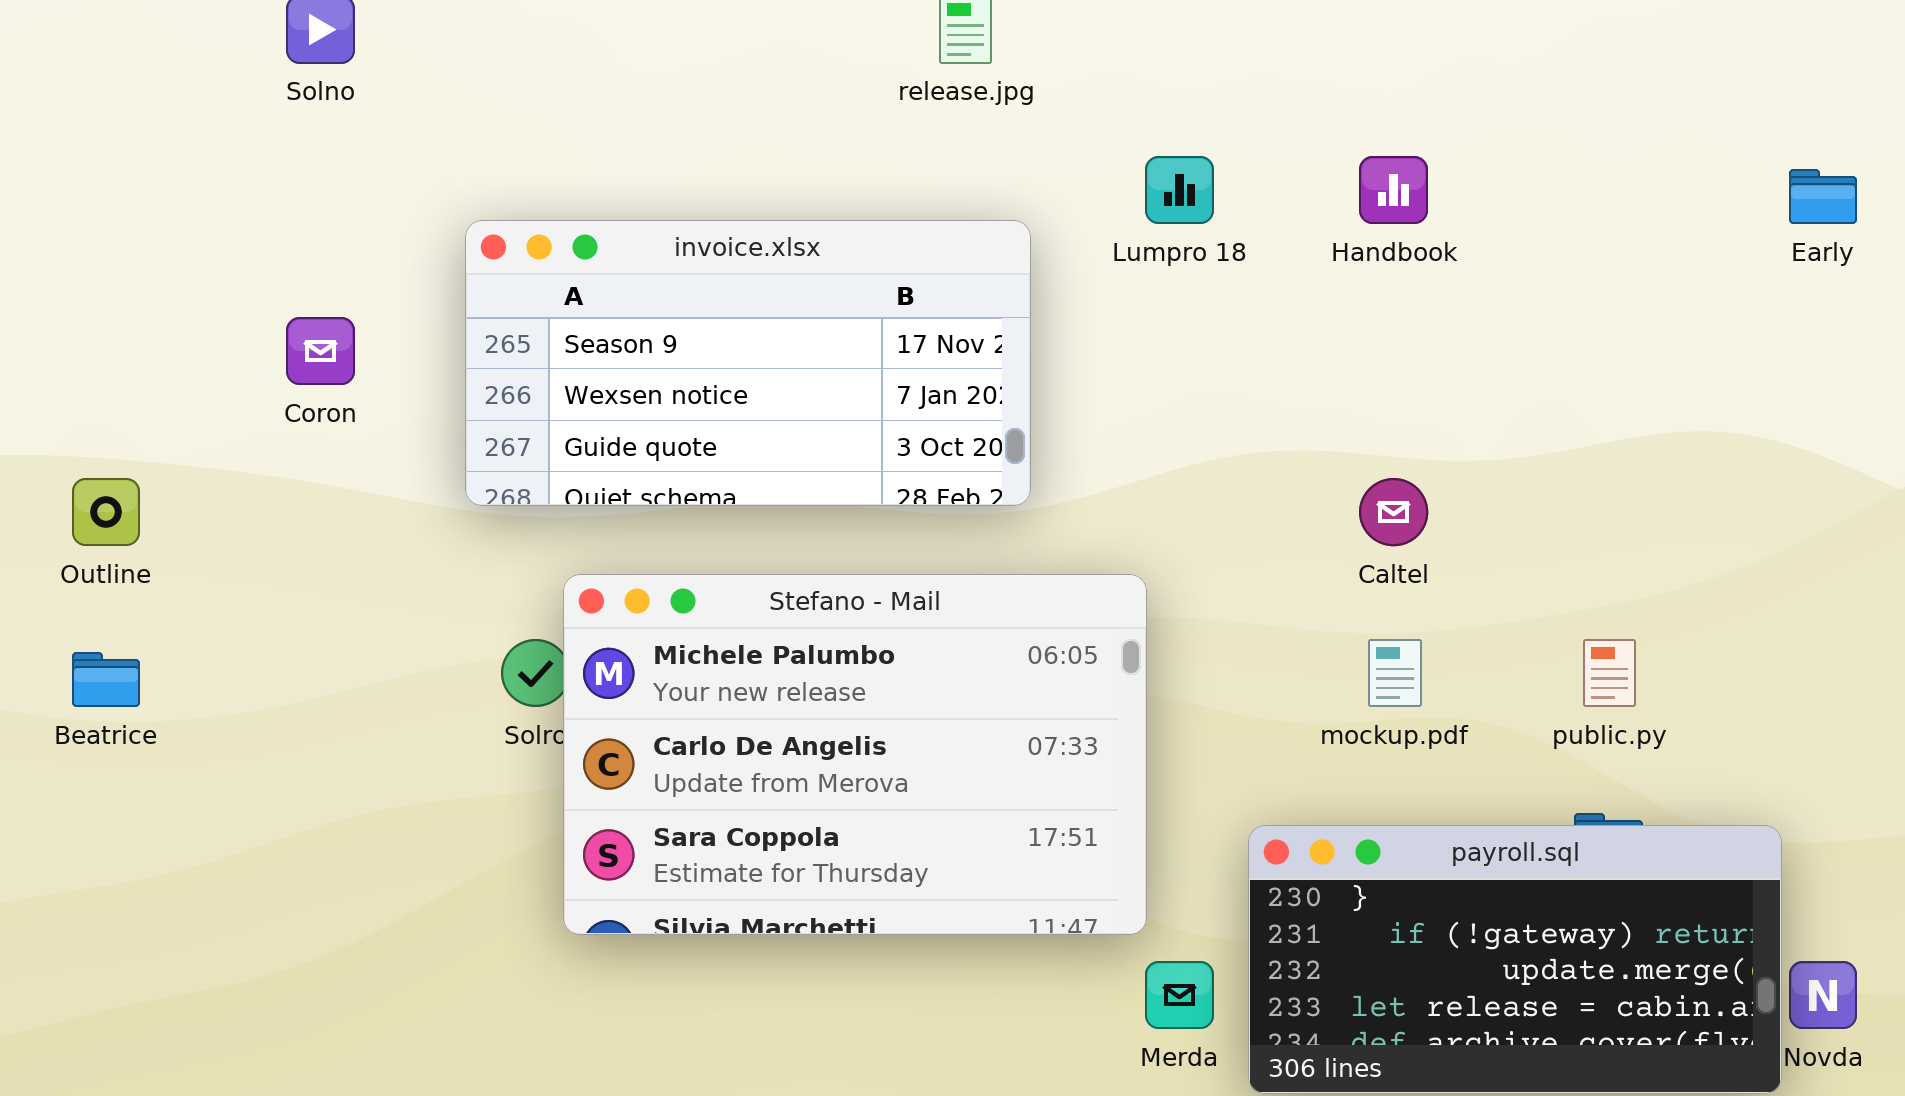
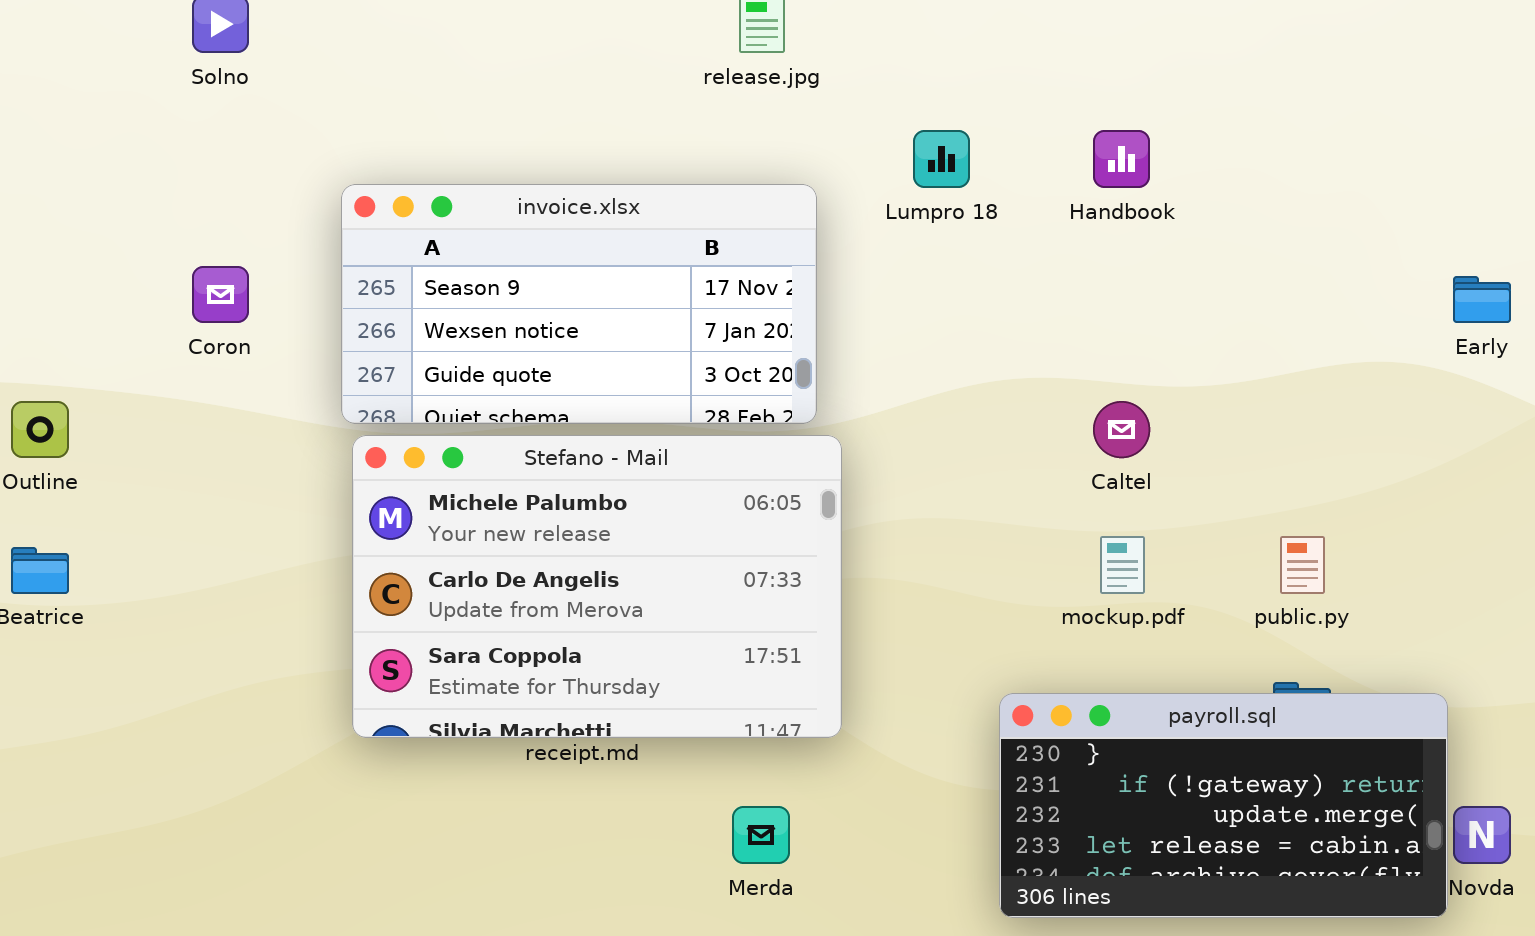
Early: [1789,169,1857,224] -> [1453,276,1511,323], moved
Stefano - Mail: [563,574,1147,935] -> [352,435,842,738], moved
Merda: [1145,961,1214,1029] -> [732,806,790,864], moved

